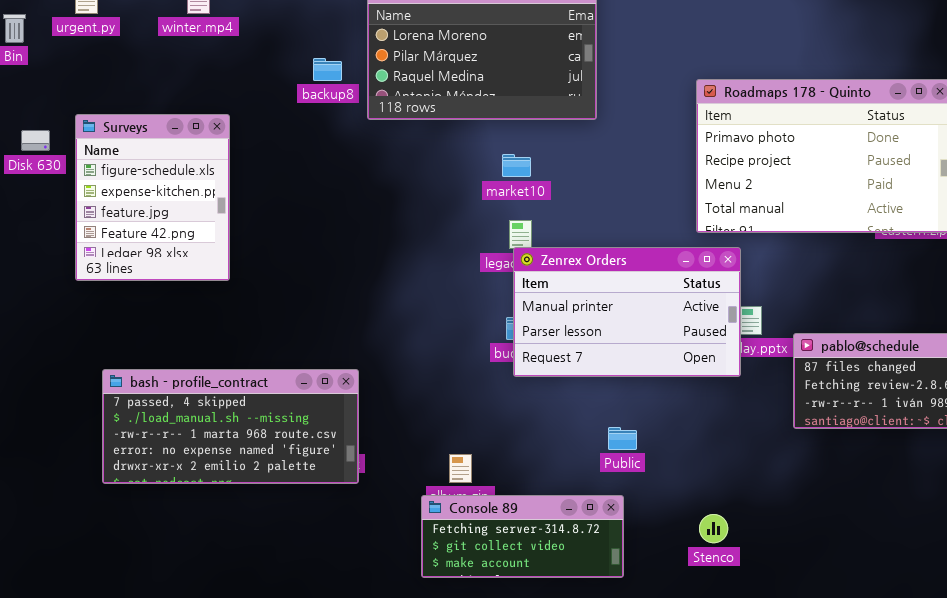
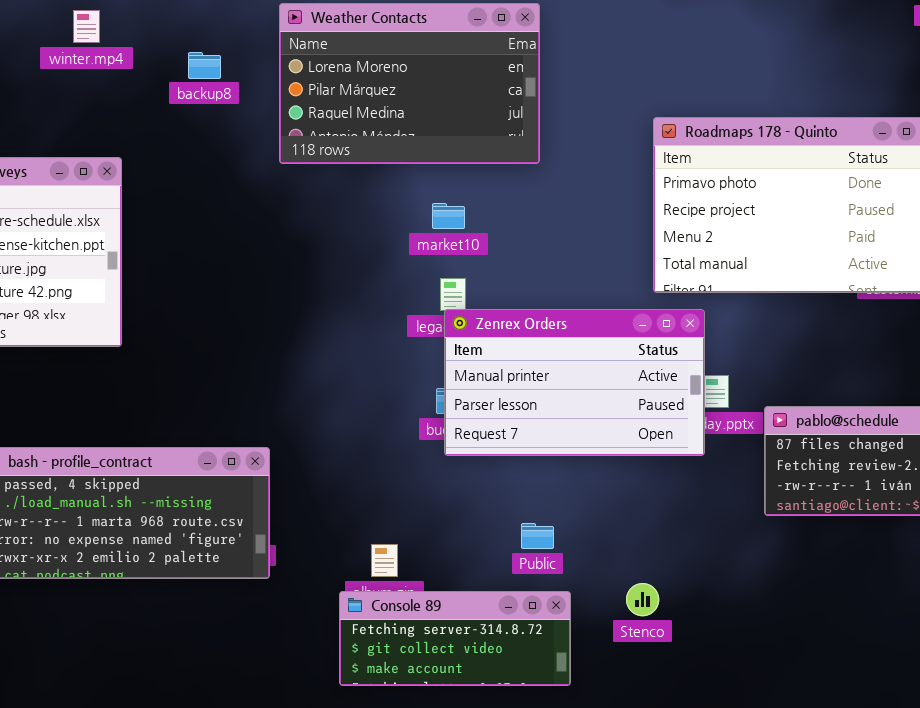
backup8: [313,58,342,81] -> [188,52,221,79], moved
Public: [608,427,637,450] -> [521,523,554,549], moved
Stenco: [699,514,728,543] -> [626,583,659,616], moved

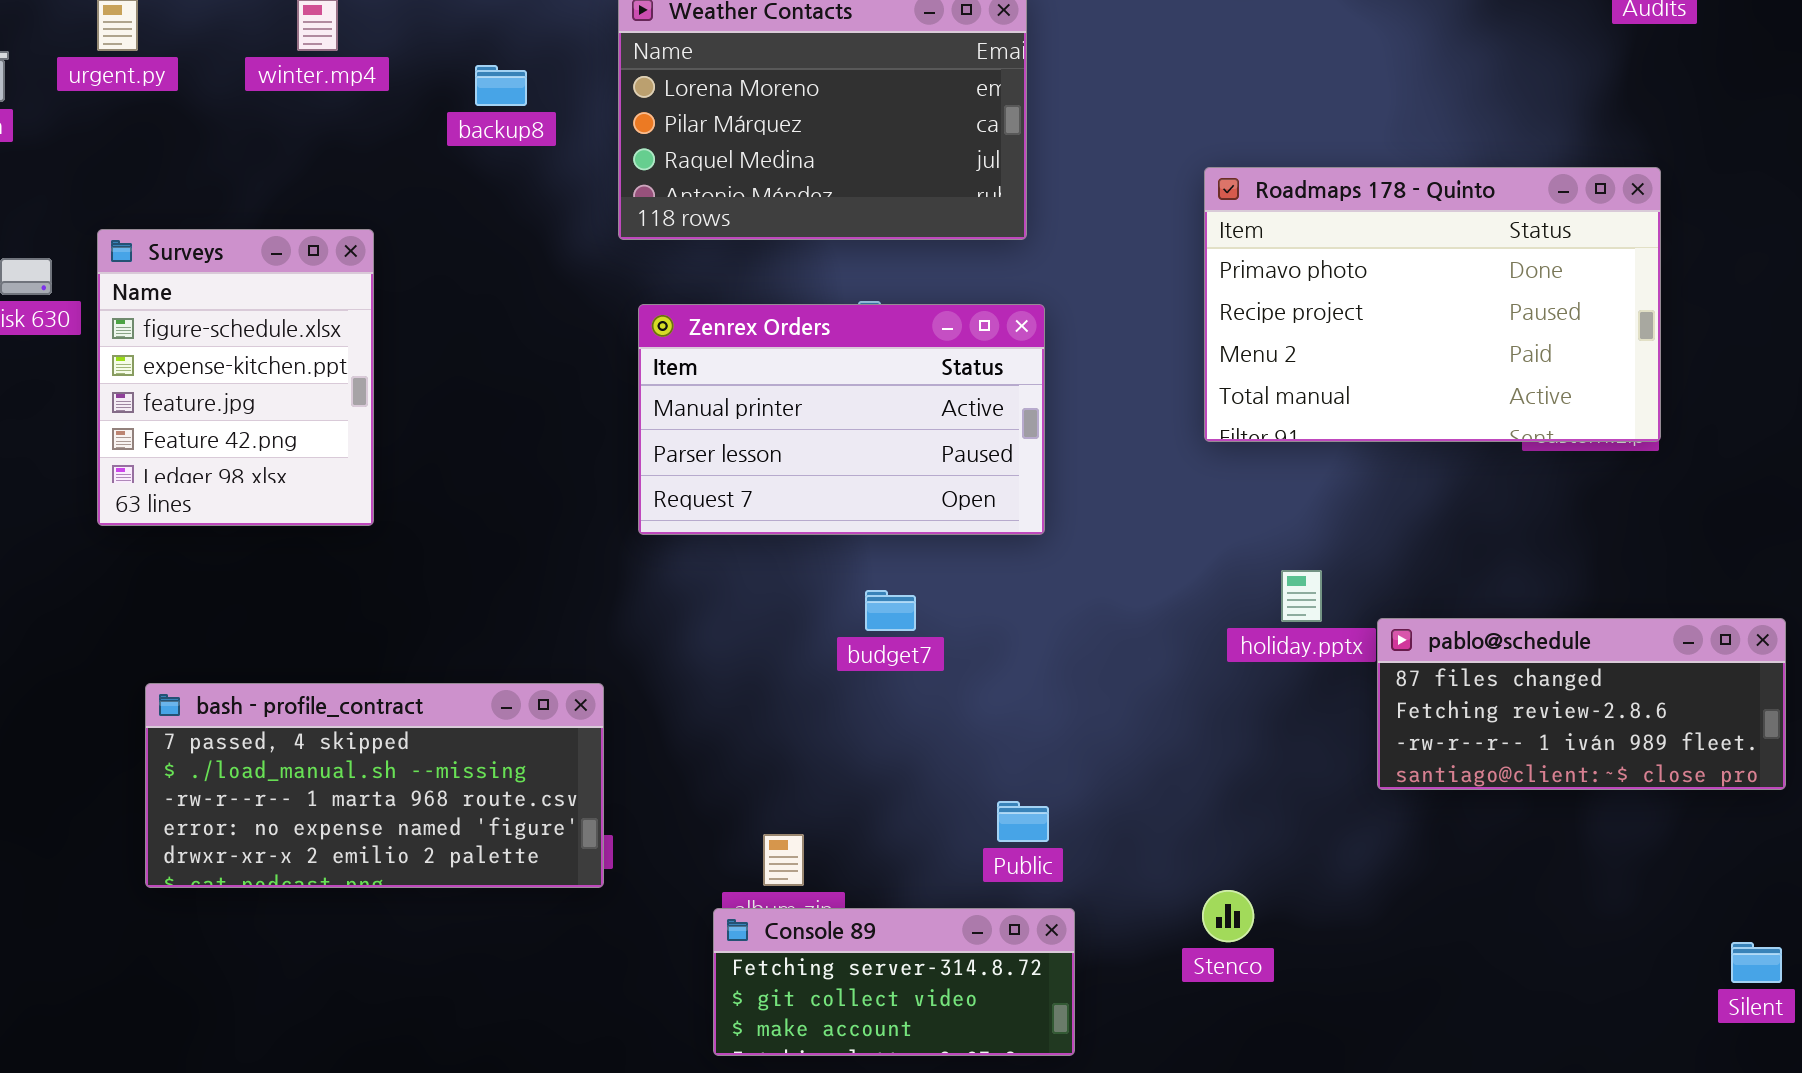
Zenrex Orders: [444,309,705,456] -> [638,304,1045,535], moved
Stenco: [626,583,659,616] -> [1202,890,1254,942], moved

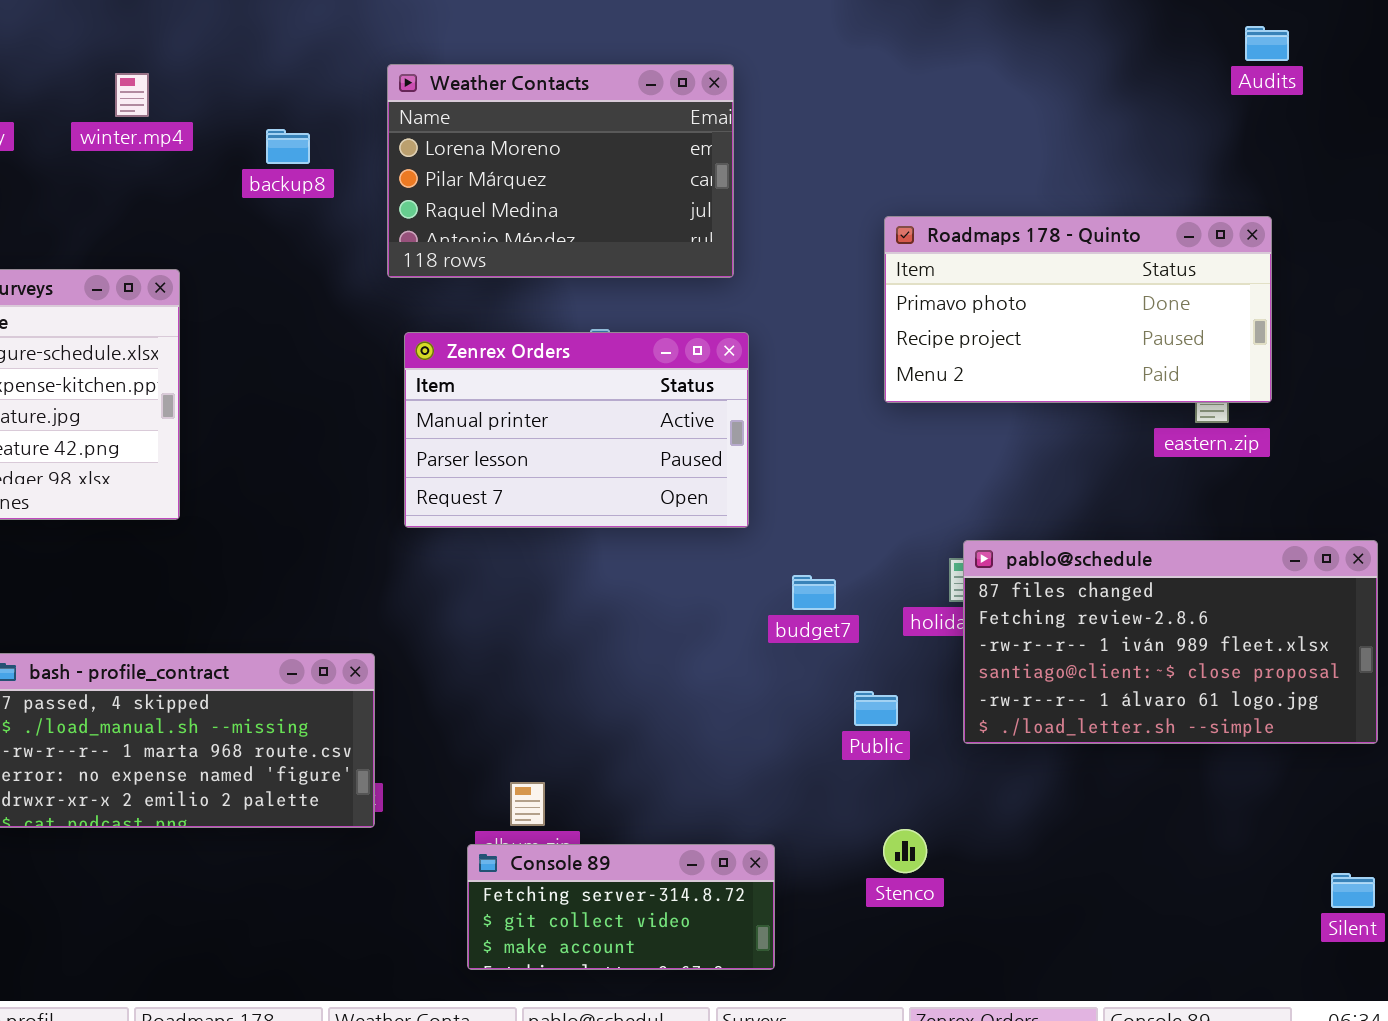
Roadmaps 178 - Quinto: [1204,167,1661,442] -> [884,216,1272,403], resized
budget7: [865,590,916,631] -> [792,575,836,610], moved
pablo@schedule: [1377,618,1786,790] -> [963,540,1378,744], resized
Public: [997,801,1049,842] -> [854,691,898,726], moved

